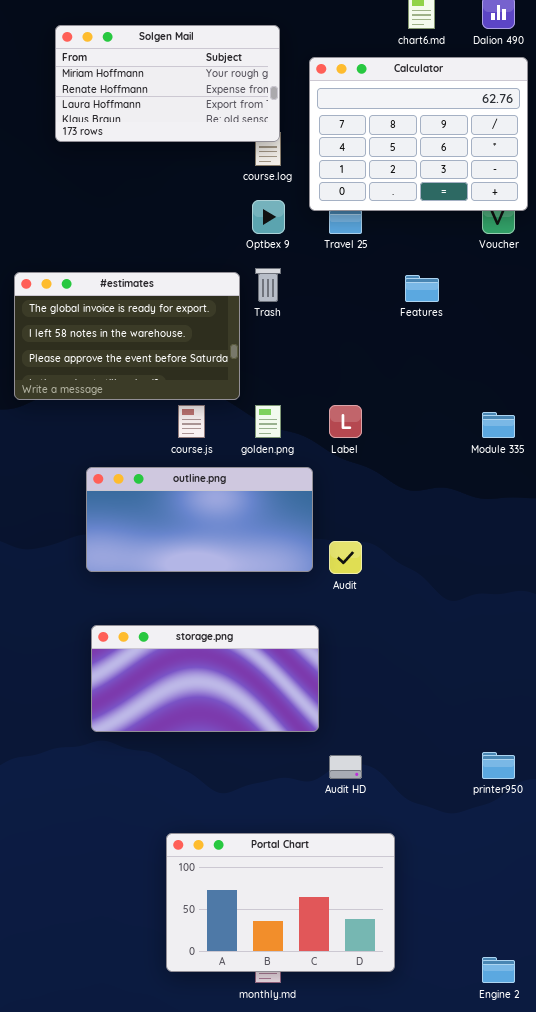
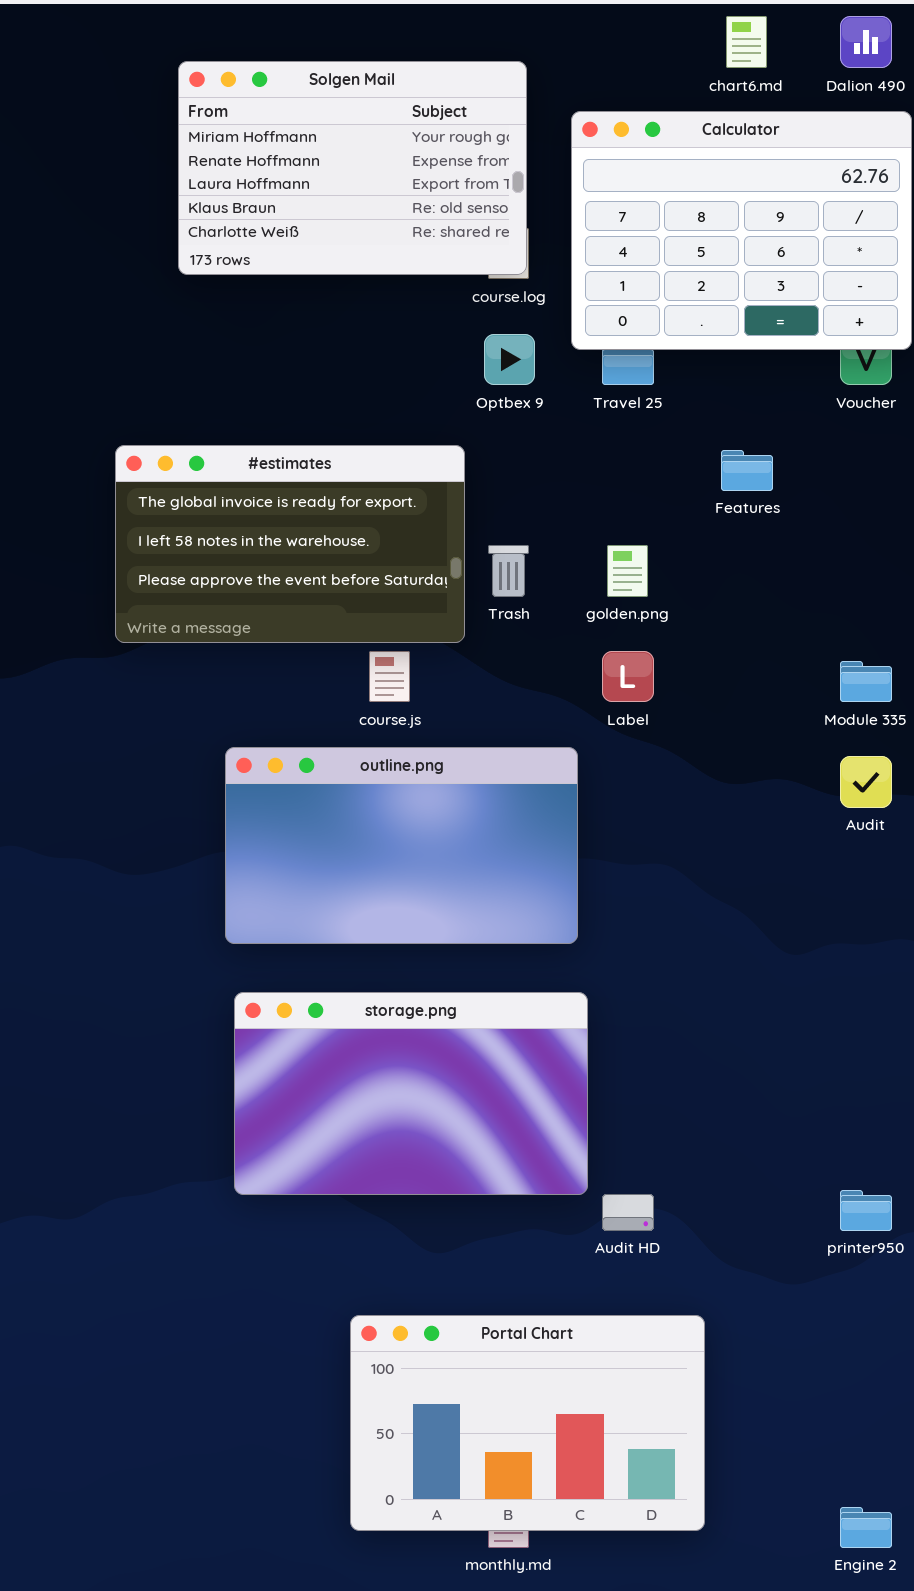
Solgen Mail: [55,25,280,142] -> [178,61,527,275], resized
Trash: [255,268,281,302] -> [488,545,529,597], moved
golden.png: [255,405,281,438] -> [607,545,648,597], moved
outline.png: [86,467,313,572] -> [225,747,578,944], resized
Audit: [329,541,362,574] -> [840,756,892,808], moved
storage.png: [91,625,319,732] -> [234,992,588,1195], resized

